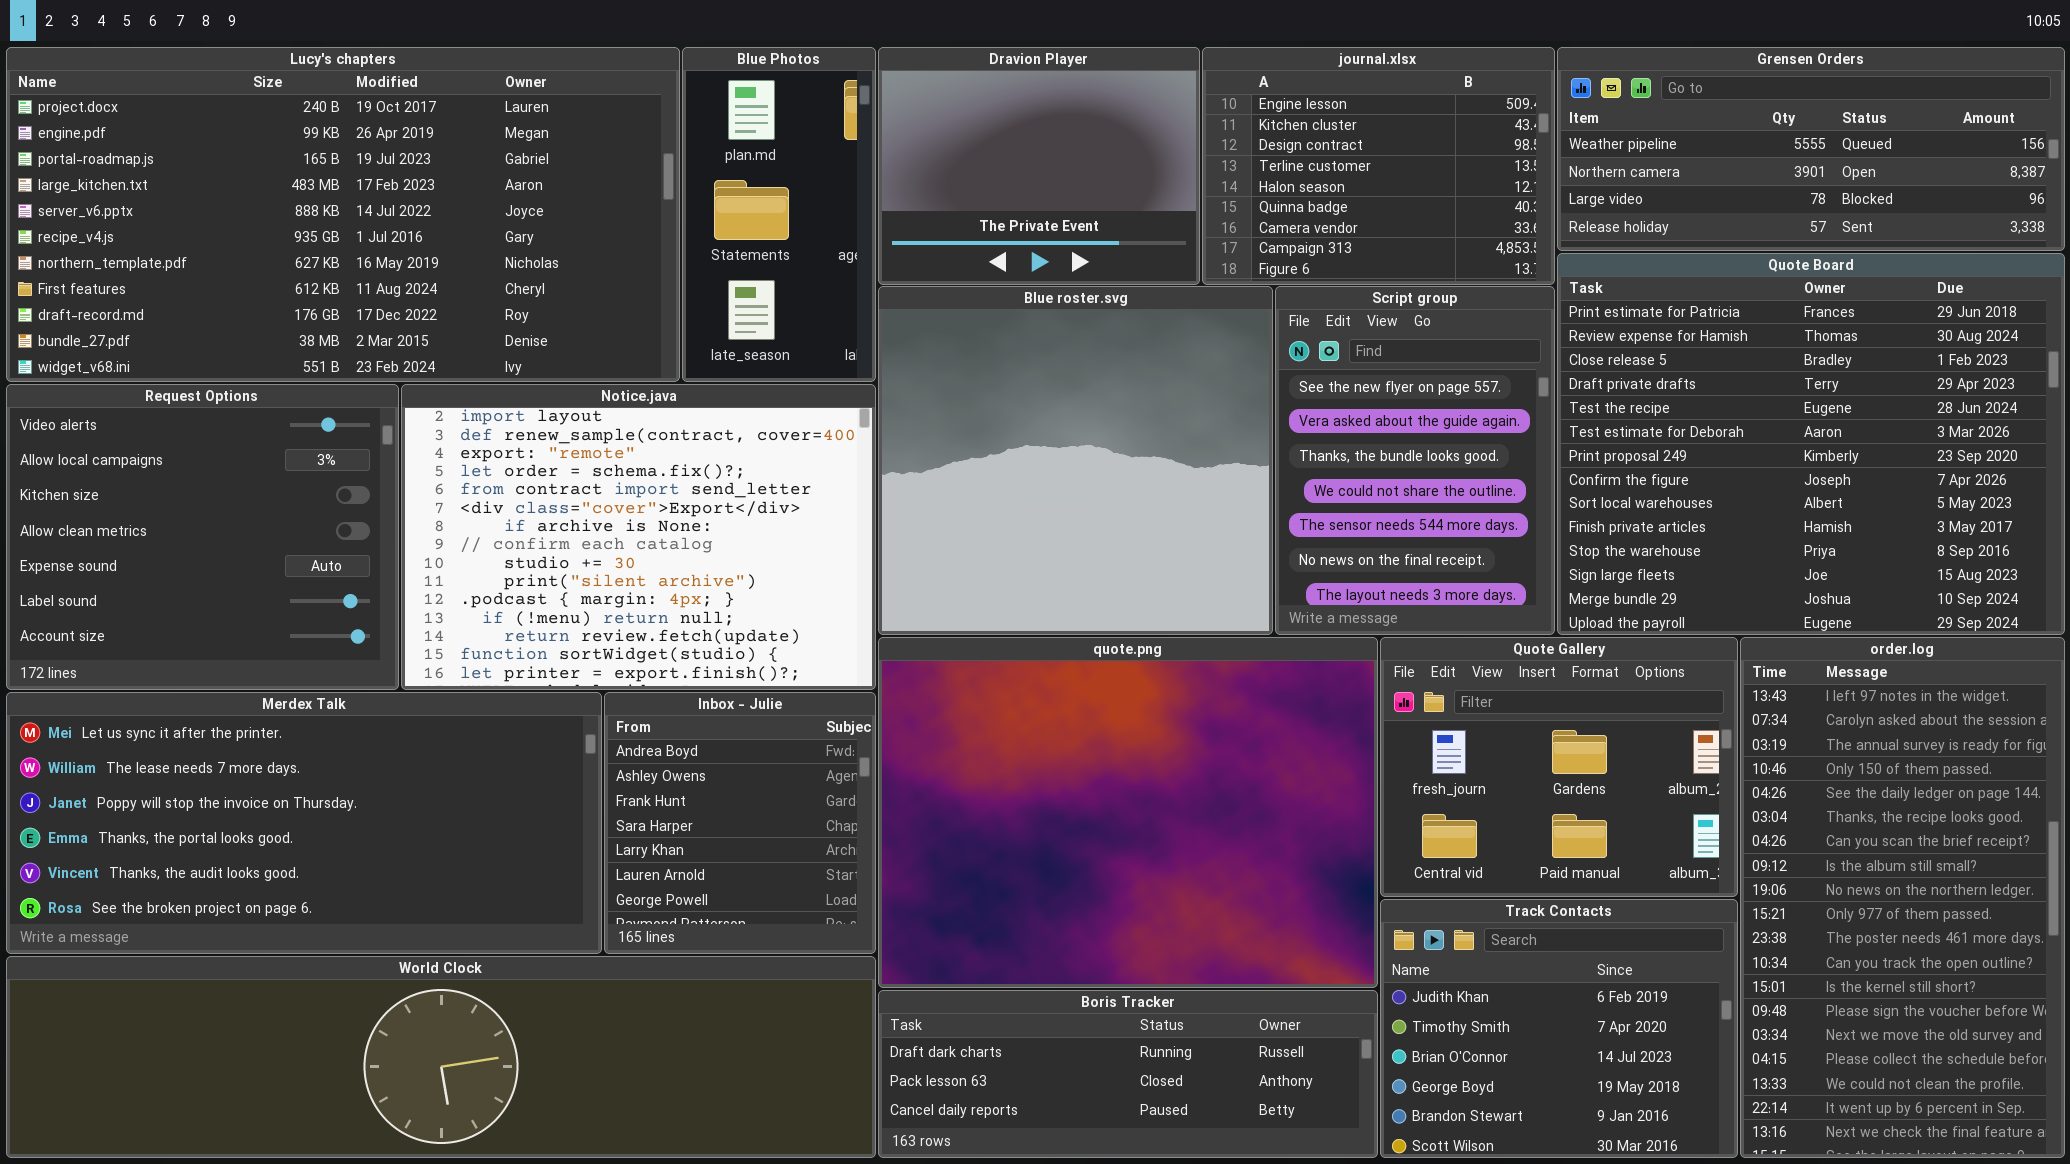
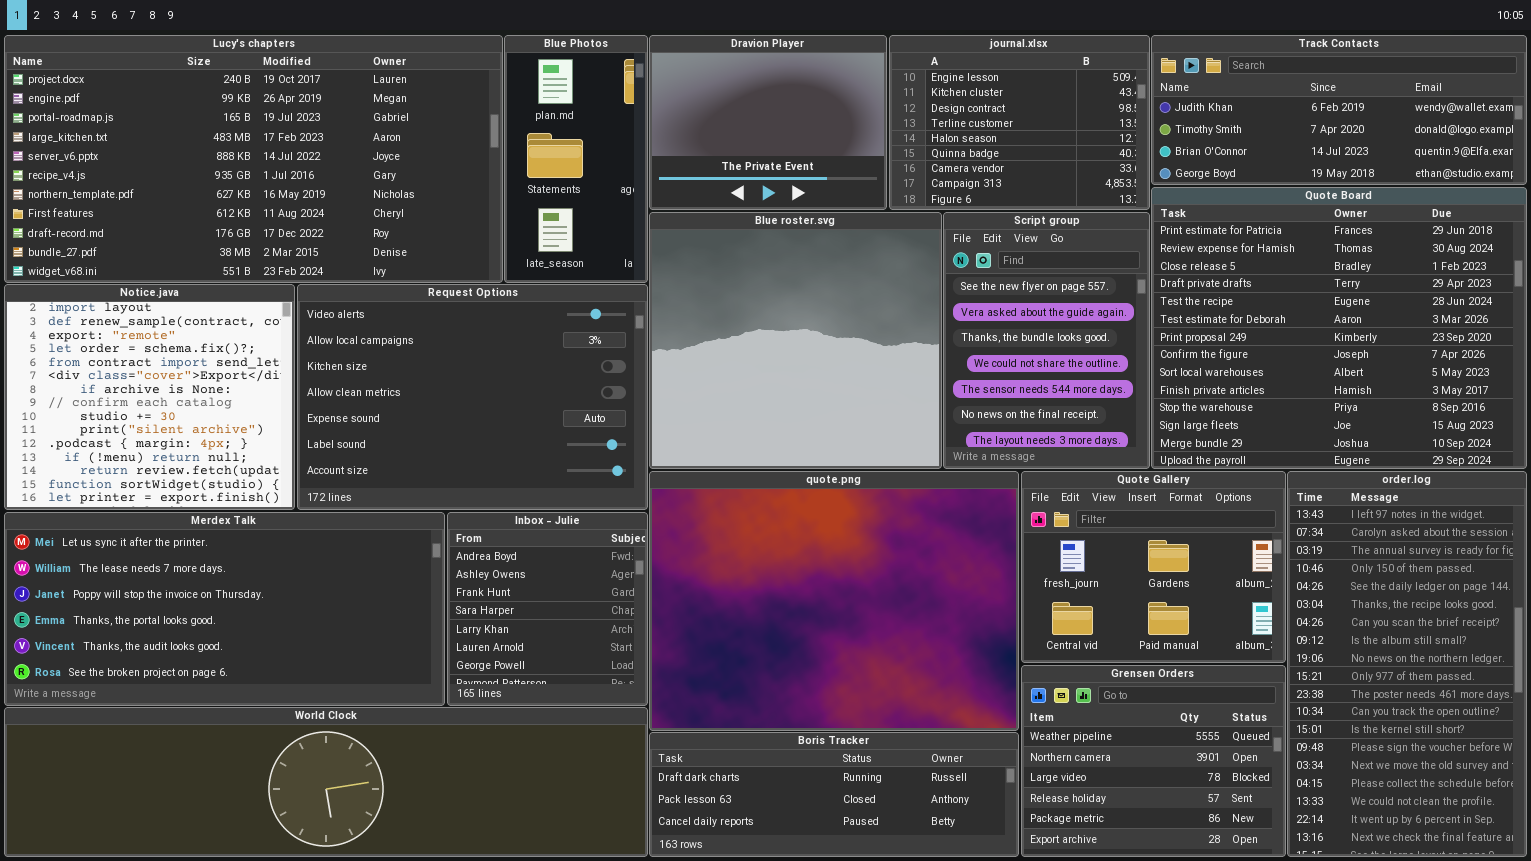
Grensen Orders: [1557,47,2065,251] -> [1021,665,1286,857], moved, resized
Request Options: [6,384,399,690] -> [297,284,648,510], moved, resized
Notice.java: [401,384,876,690] -> [4,284,295,510], moved, resized
Track Contacts: [1380,899,1738,1158] -> [1151,35,1527,185], moved, resized

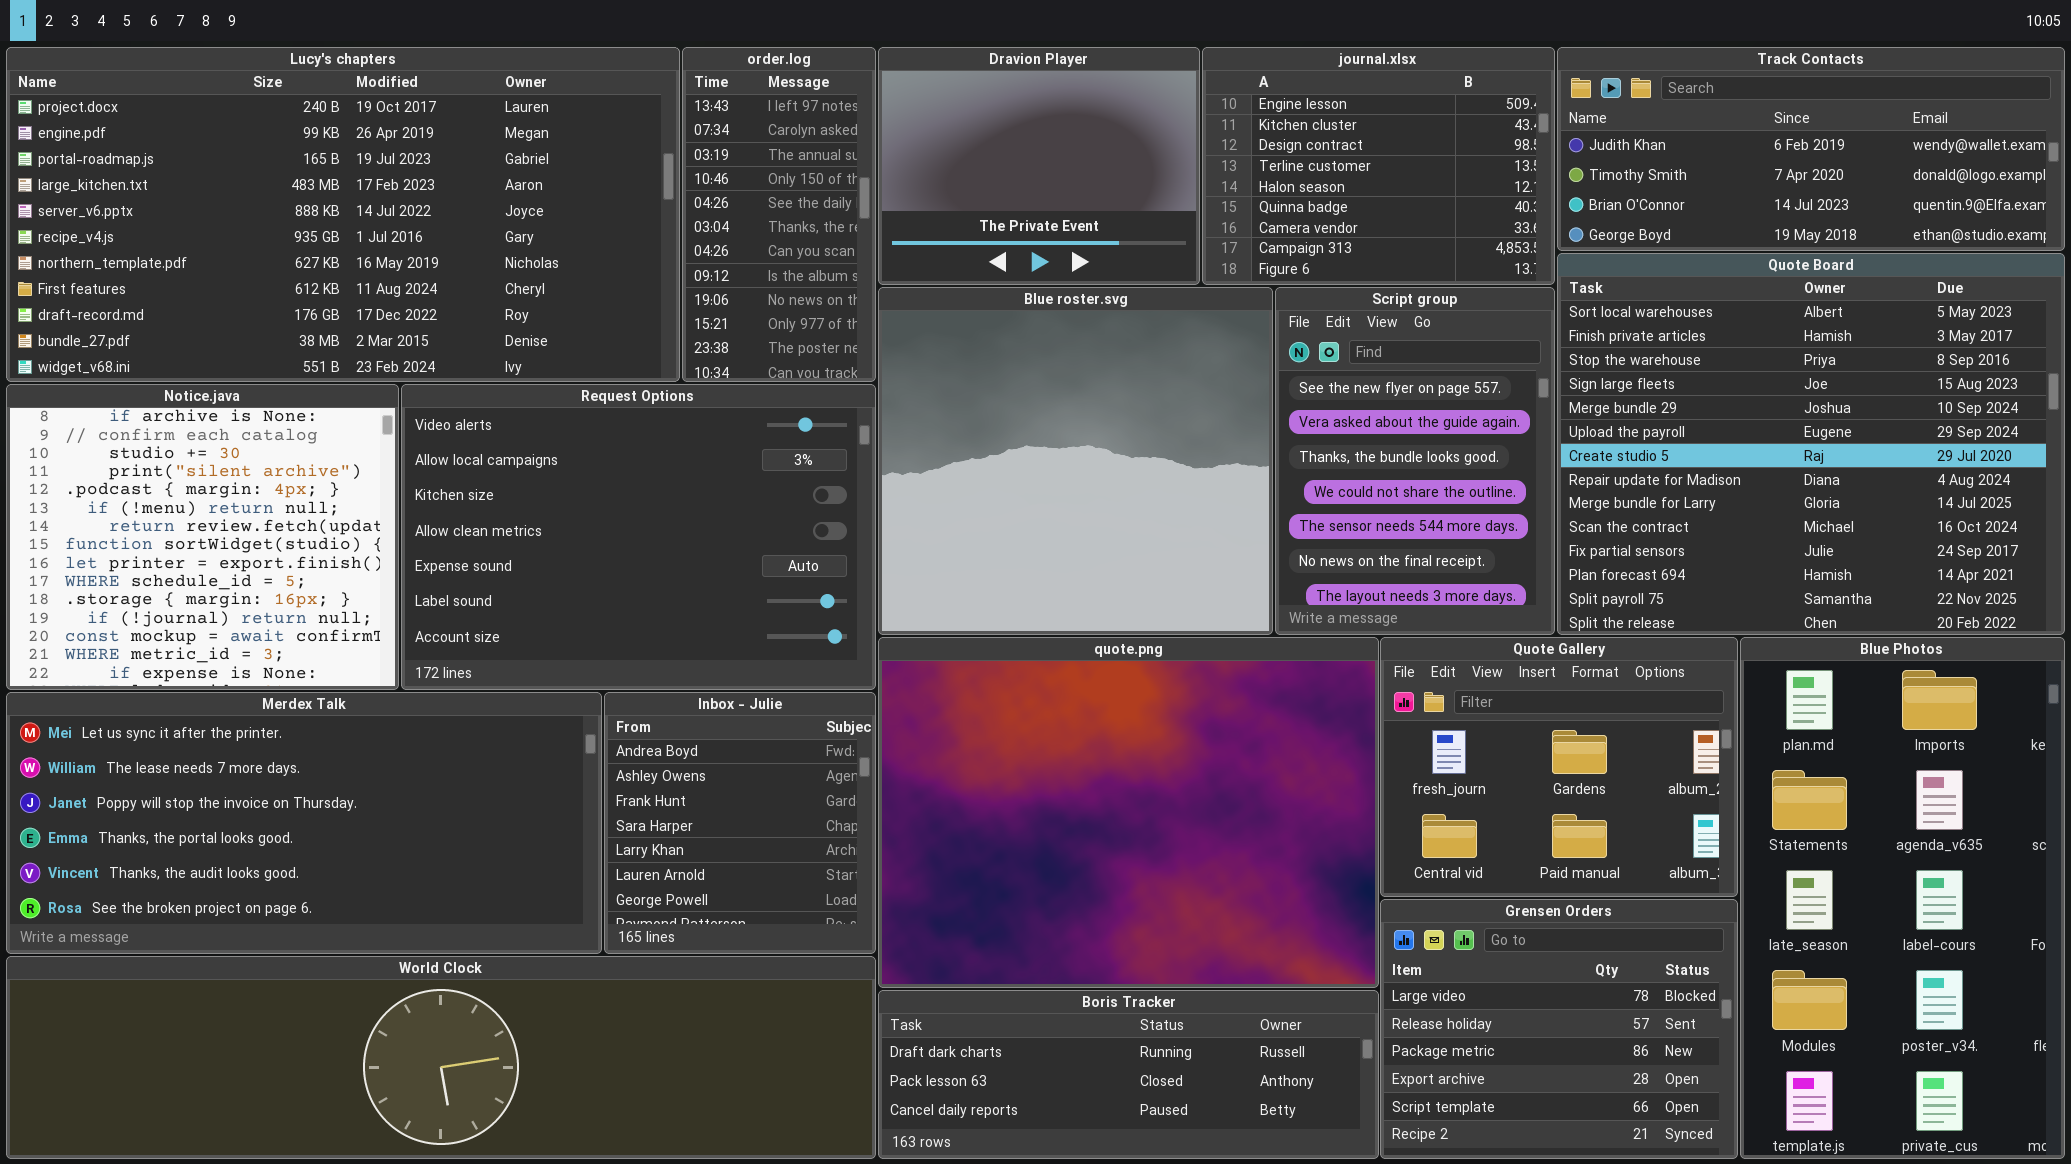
Blue Photos: [504,35,648,283] -> [1740,637,2065,1159], moved, resized
Quote Board: [1151,187,1527,469] -> [1557,253,2065,635], scrolled down 8 rows
Notice.java: [4,284,295,510] -> [6,384,399,690], scrolled down 6 rows
order.log: [1287,471,1527,857] -> [682,47,876,382], moved, resized
Grensen Orders: [1021,665,1286,857] -> [1380,899,1738,1159], scrolled down 2 rows

